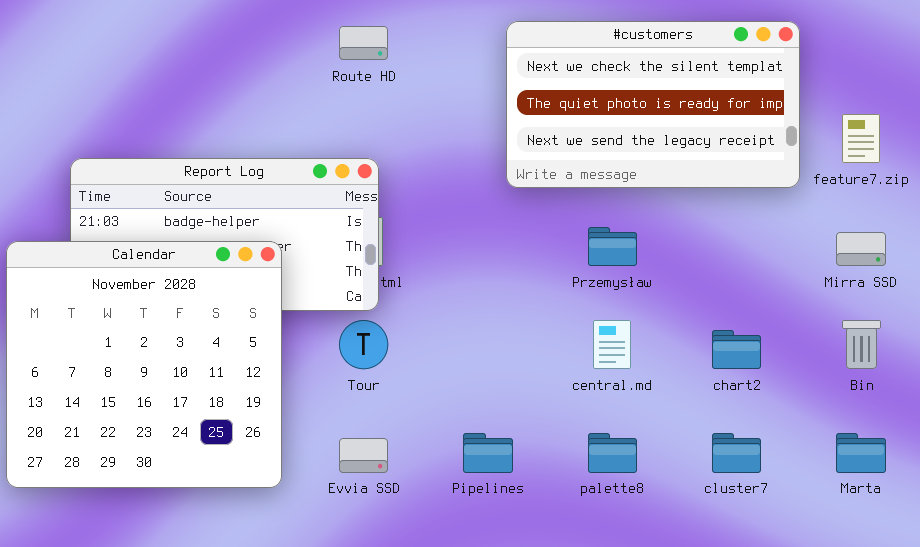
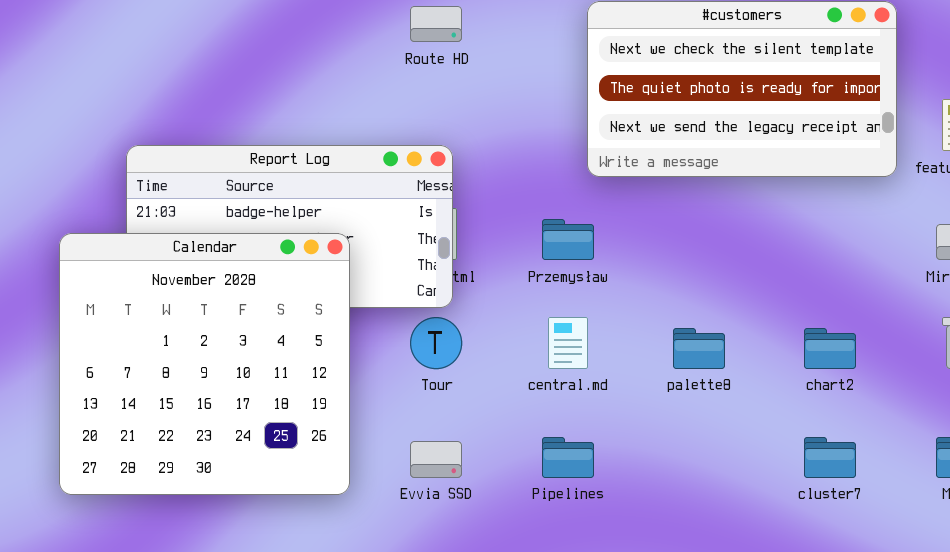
Przemysław: [588,227,637,266] -> [542,219,594,260], moved
central.md: [593,320,631,369] -> [548,317,588,369], moved
palette8: [588,433,637,473] -> [673,328,725,369], moved

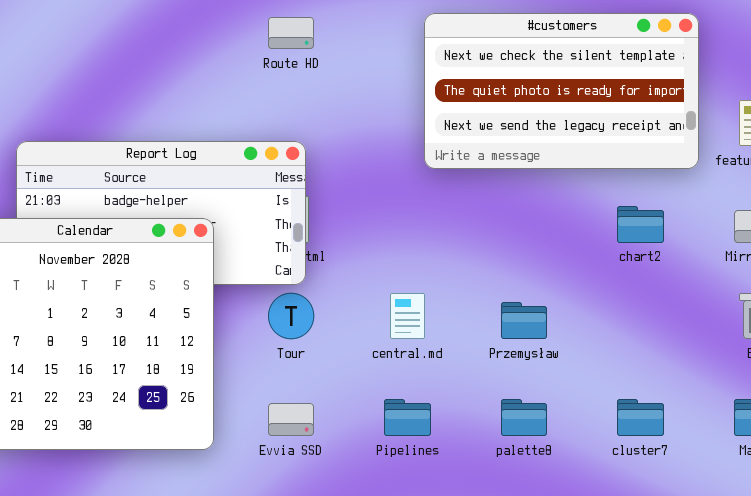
Przemysław: [542,219,594,260] -> [501,302,547,339], moved
palette8: [673,328,725,369] -> [501,399,547,436], moved
chart2: [804,328,856,369] -> [617,206,664,243], moved

